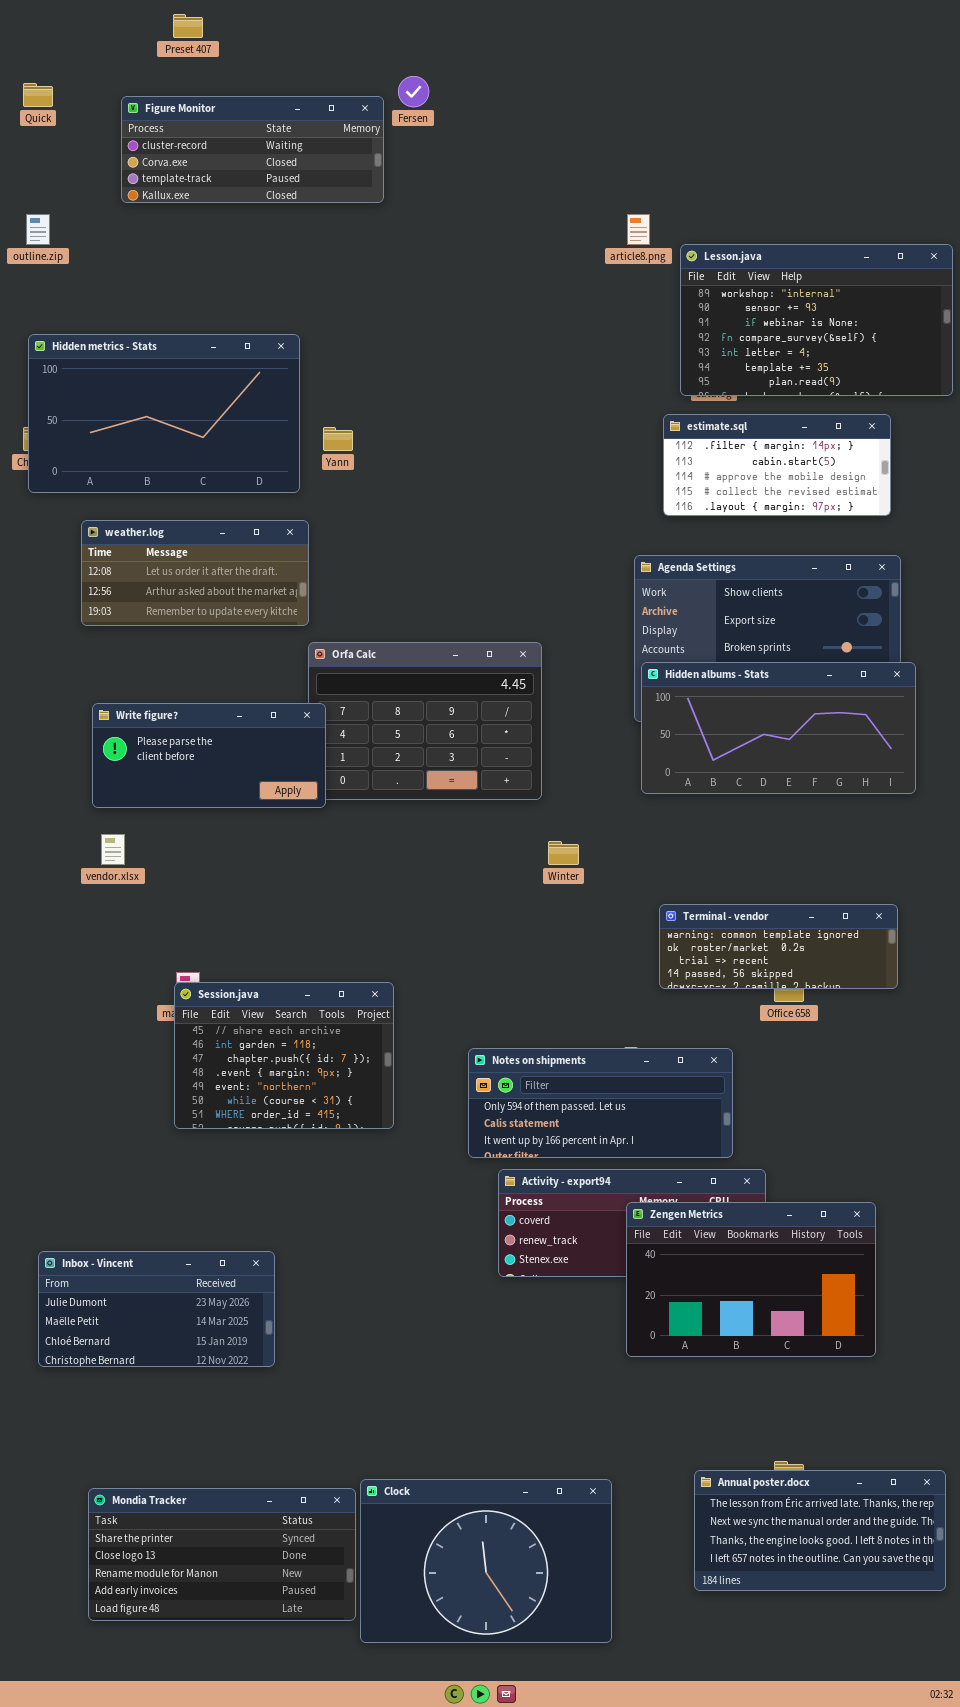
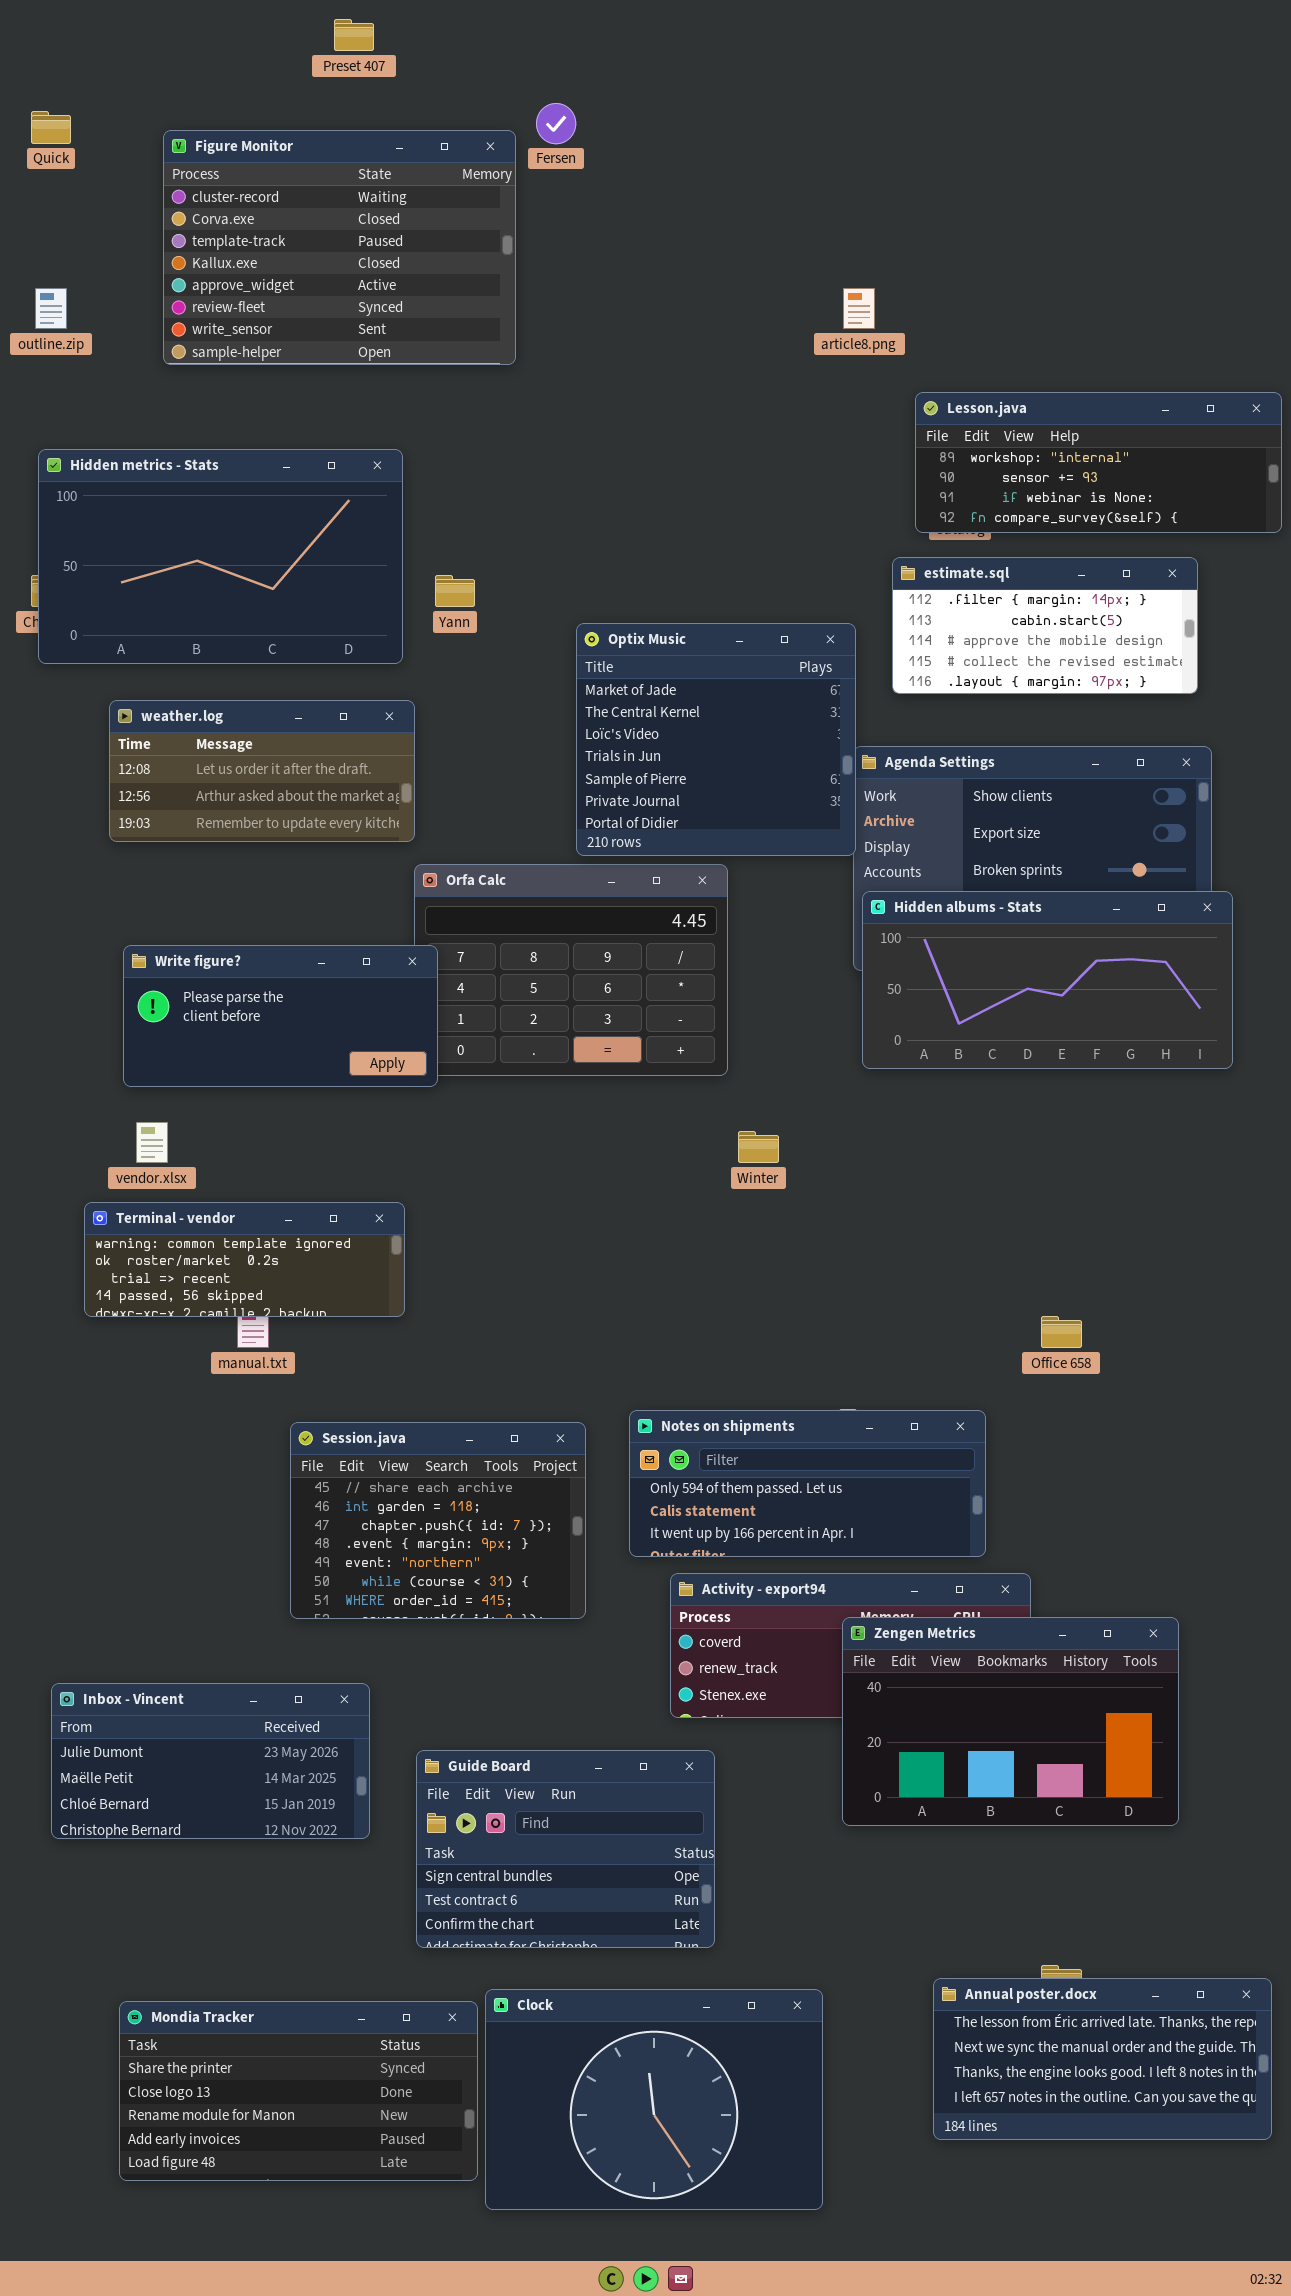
Preset 407: [173,14,203,38] -> [334,19,374,51], moved
Figure Monitor: [121,96,384,203] -> [163,130,516,365], resized
Lesson.java: [680,244,953,396] -> [915,392,1282,533], resized
Optix Music: none -> [576,623,856,856], opened
Terminal - vendor: [659,904,898,989] -> [84,1202,405,1317], moved
Session.java: [174,982,394,1129] -> [290,1422,586,1619], moved
Guide Board: none -> [416,1750,715,1948], opened

